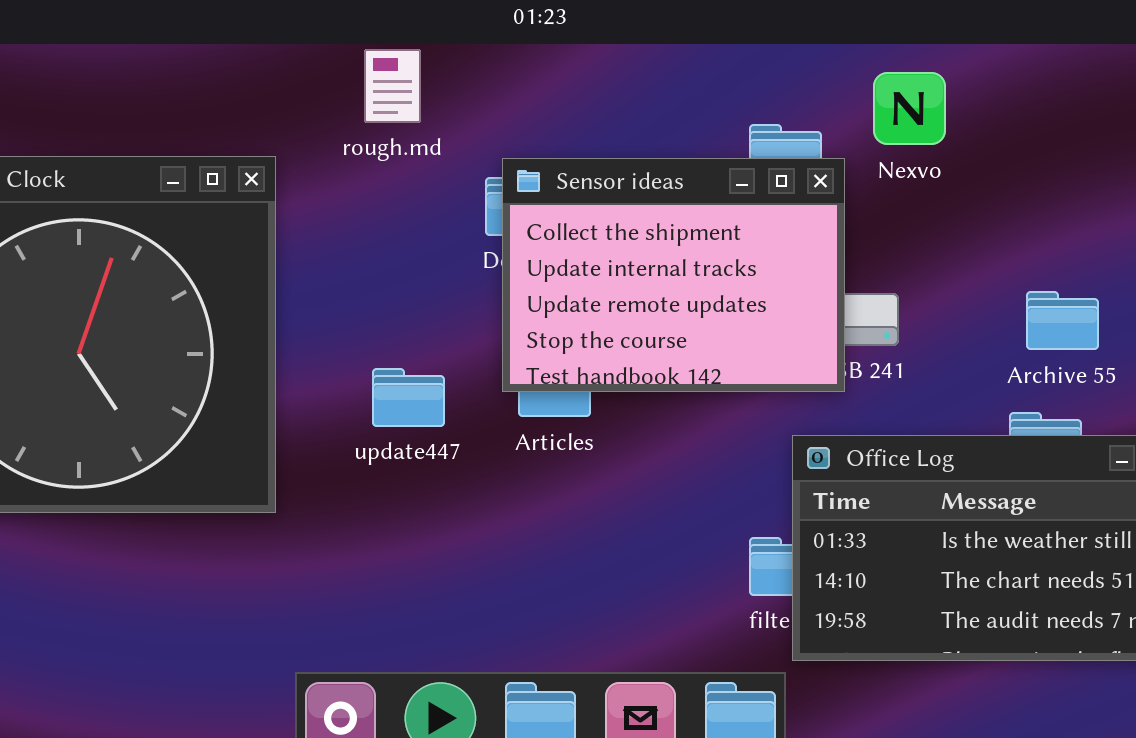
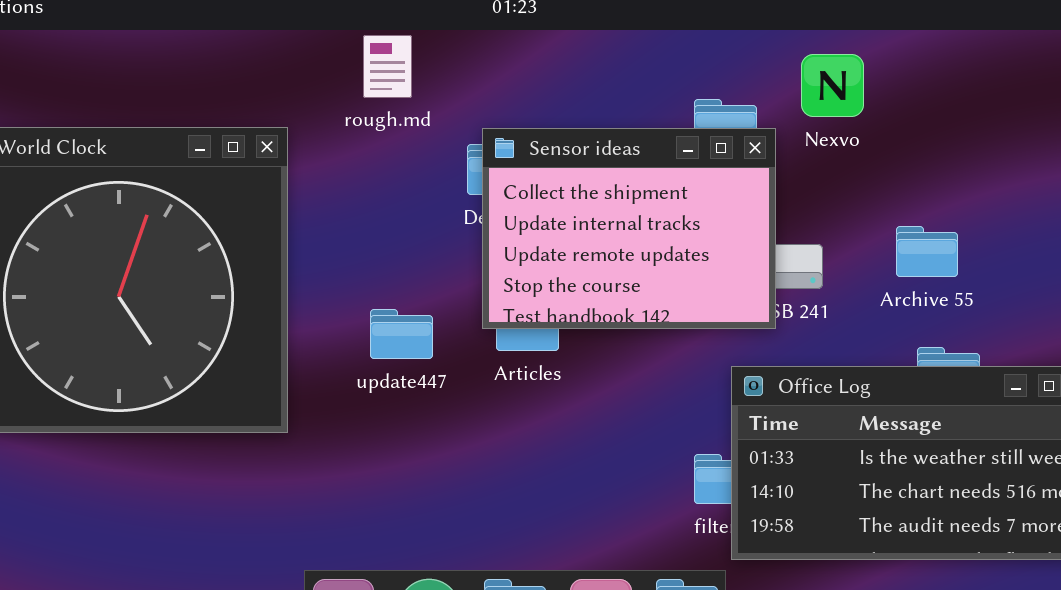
Archive 55: [1026,291,1099,350] -> [896,226,958,277], moved

